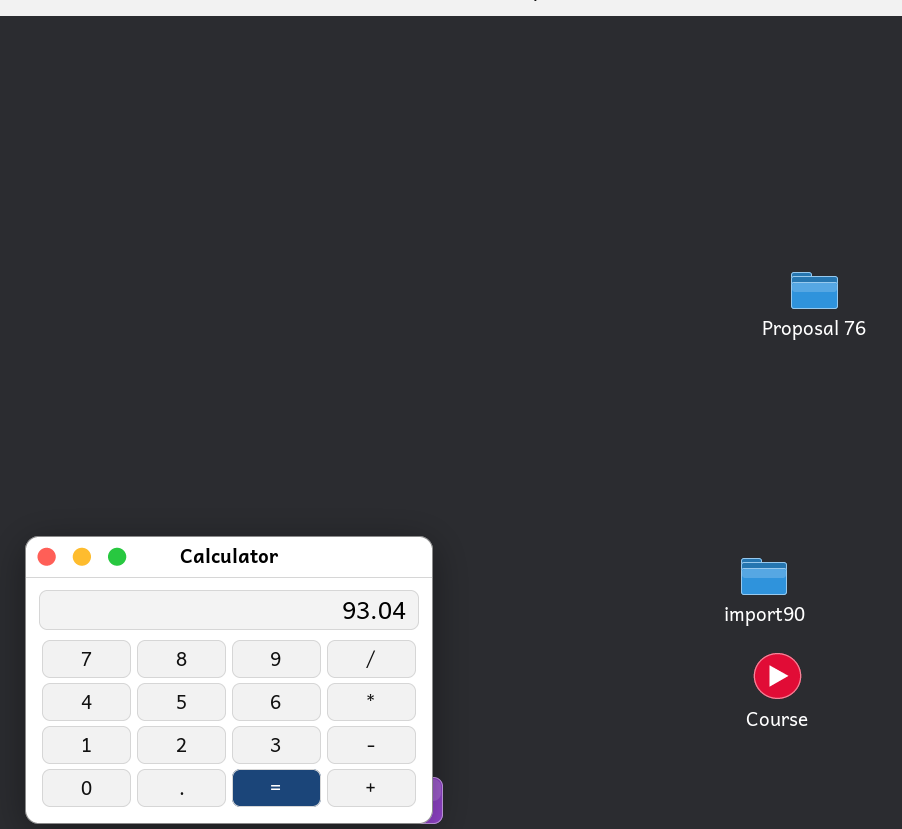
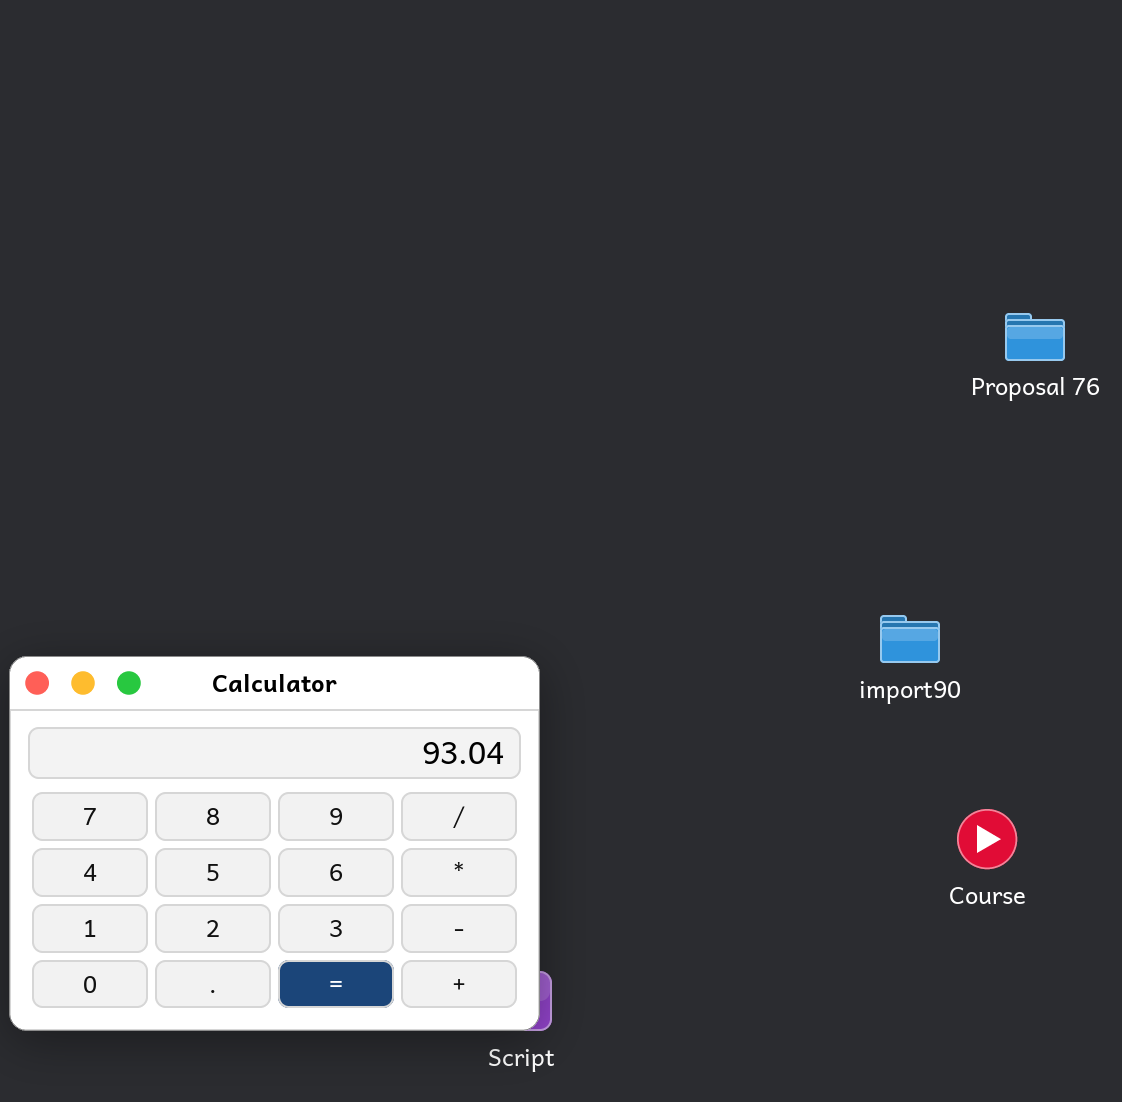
import90: [741,558,787,595] -> [880,615,940,663], moved

